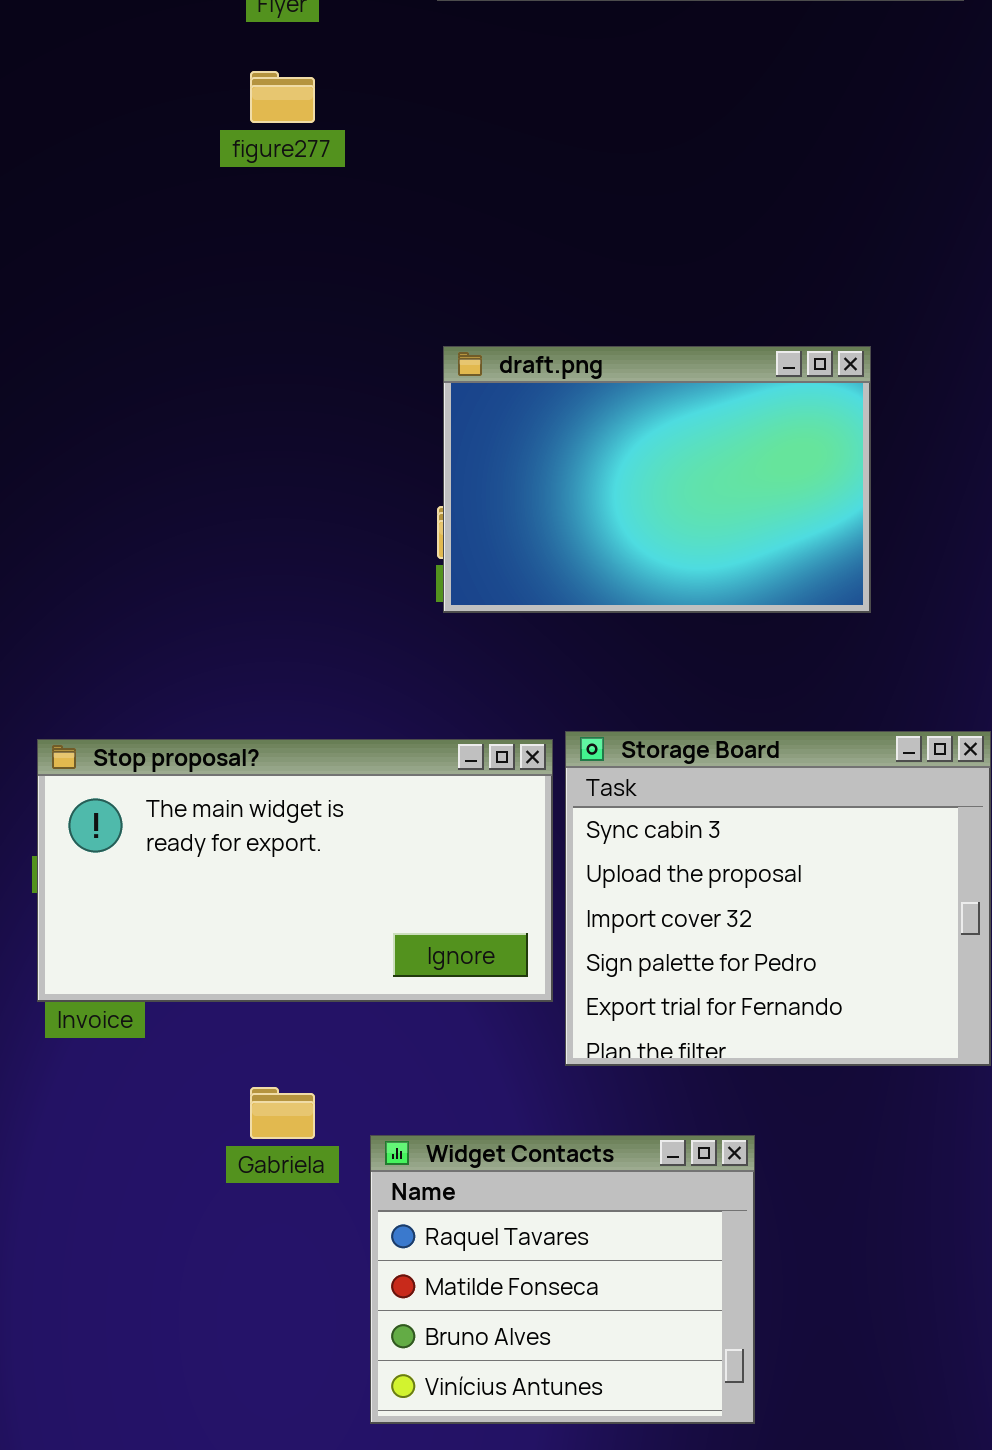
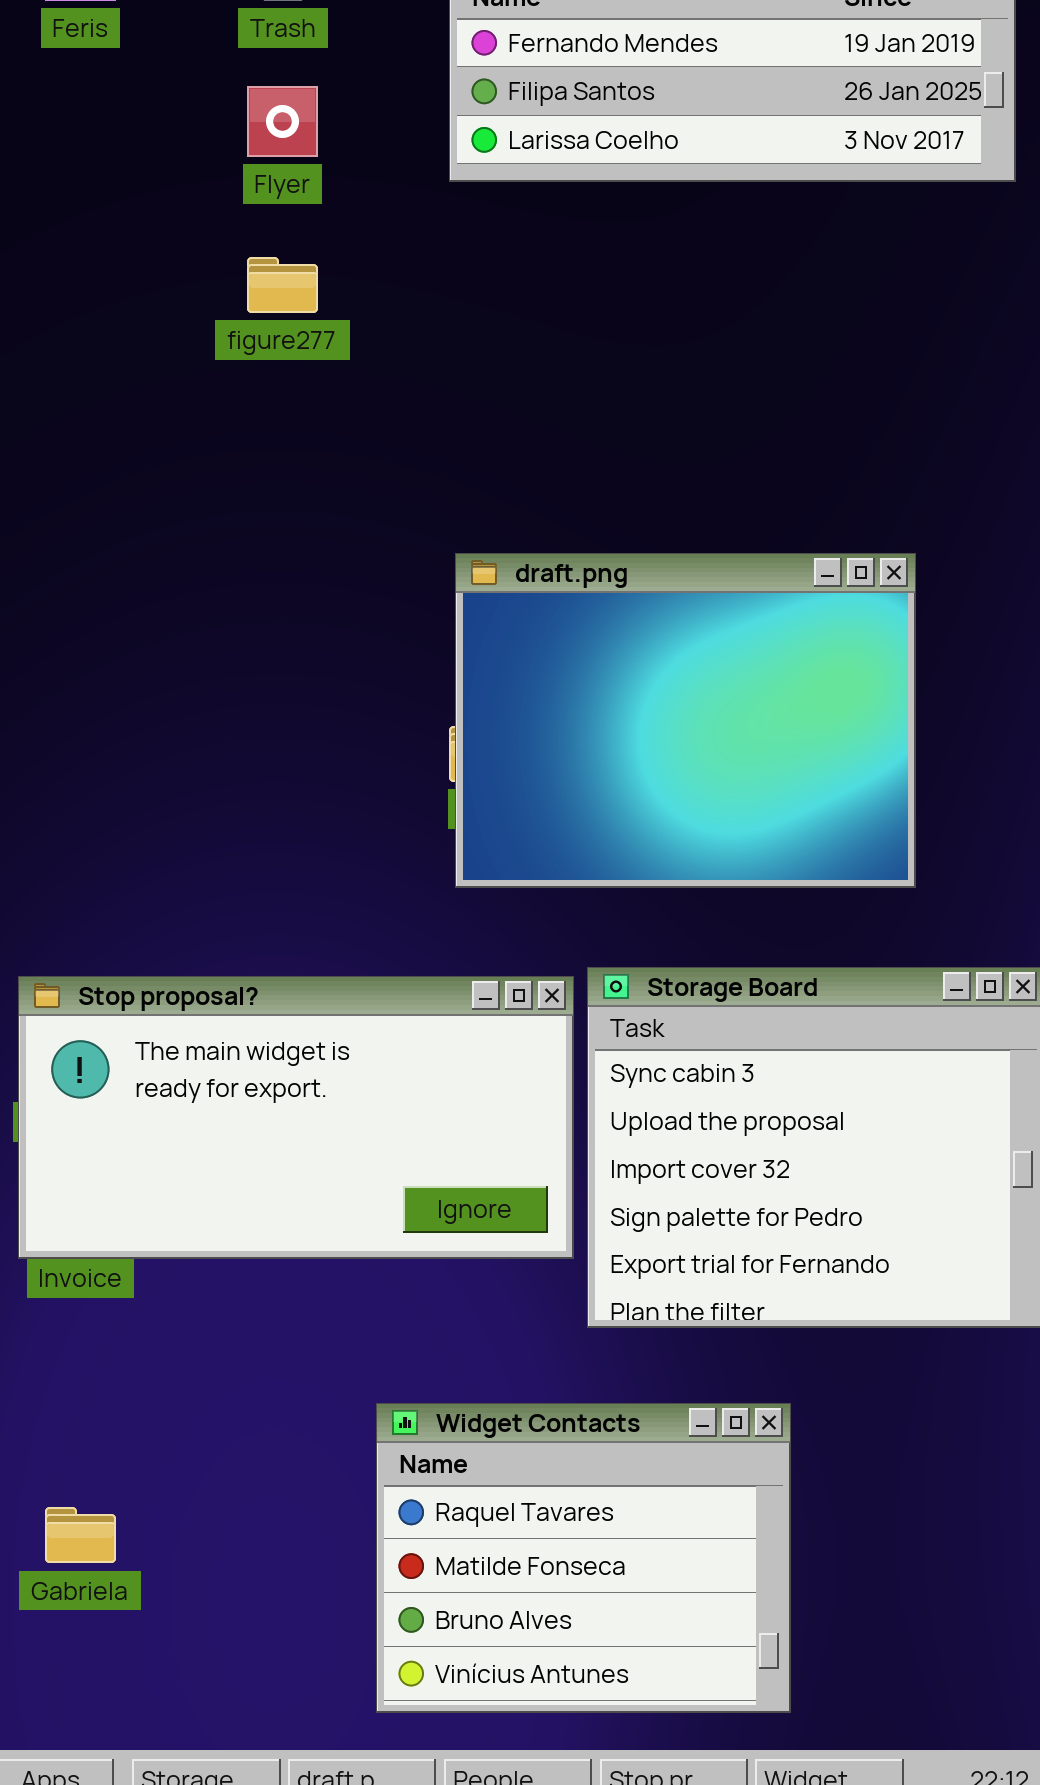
draft.png: [443,346,871,613] -> [455,553,916,888], resized
Gabriela: [250,1087,315,1139] -> [45,1507,116,1563], moved

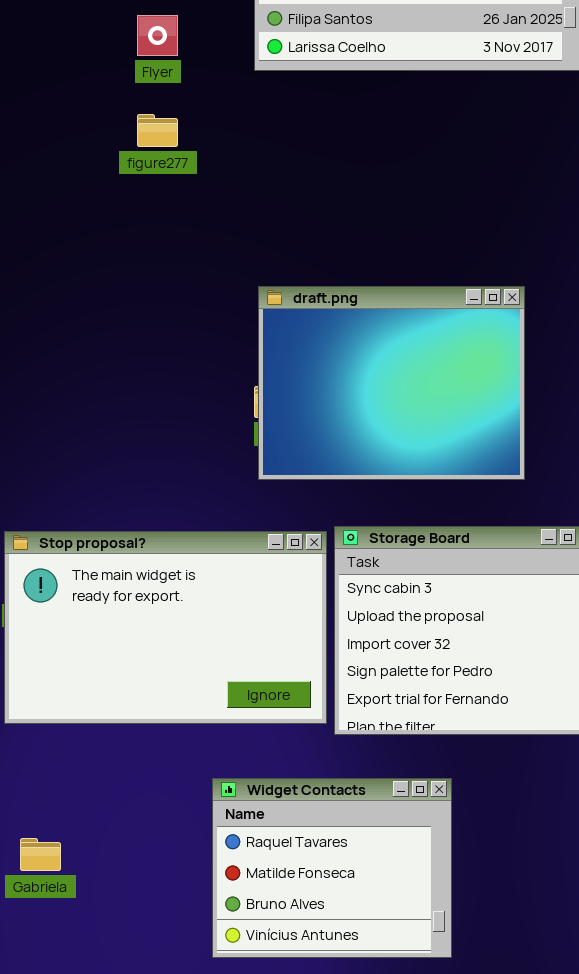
Stop proposal?: [18,976,574,1259] -> [4,531,327,724], resized

